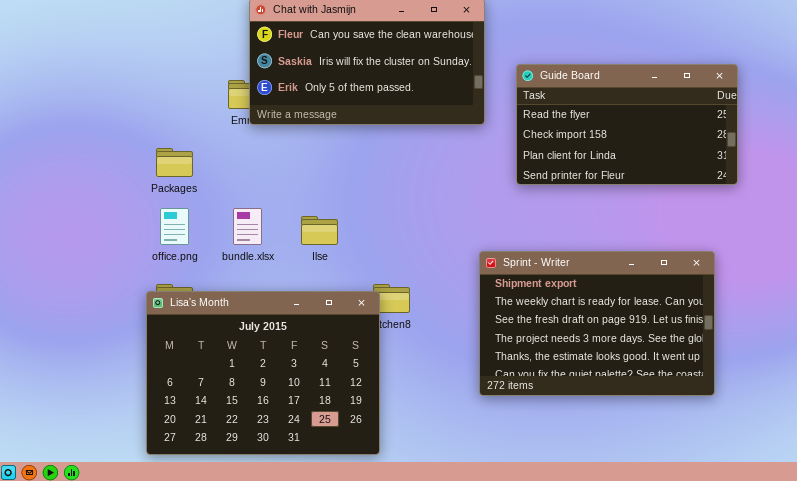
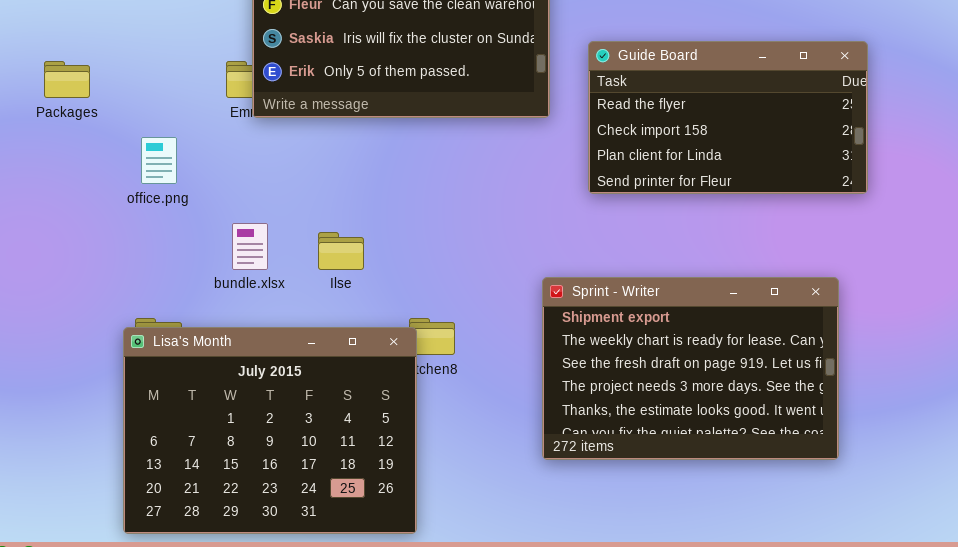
Packages: [156,148,193,177] -> [44,61,90,98], moved
office.png: [160,208,189,245] -> [141,137,177,184], moved

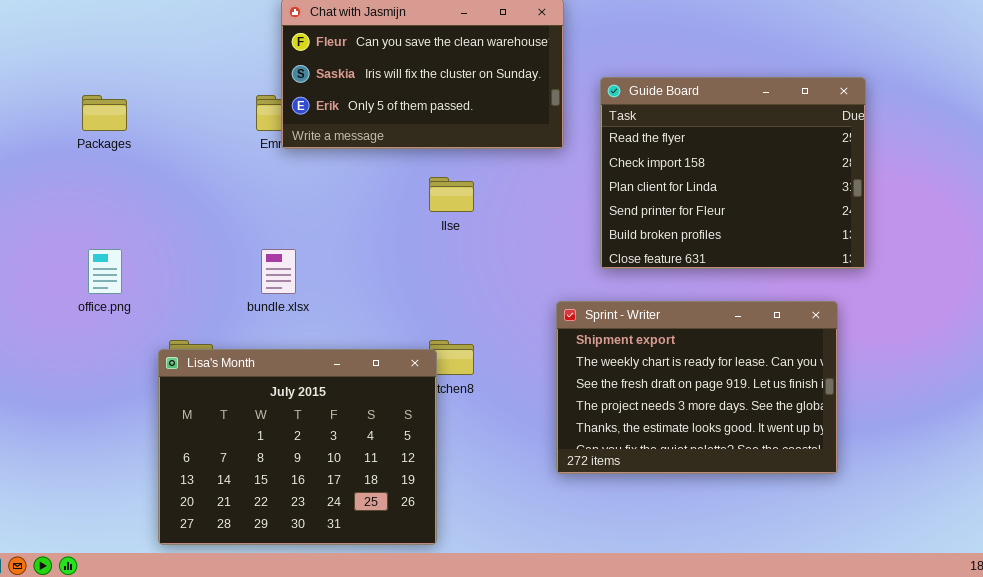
Guide Board: [588,41,868,194] -> [600,77,866,269], resized
office.png: [141,137,177,184] -> [88,249,122,294], moved
Ilse: [318,232,364,270] -> [429,177,474,212], moved

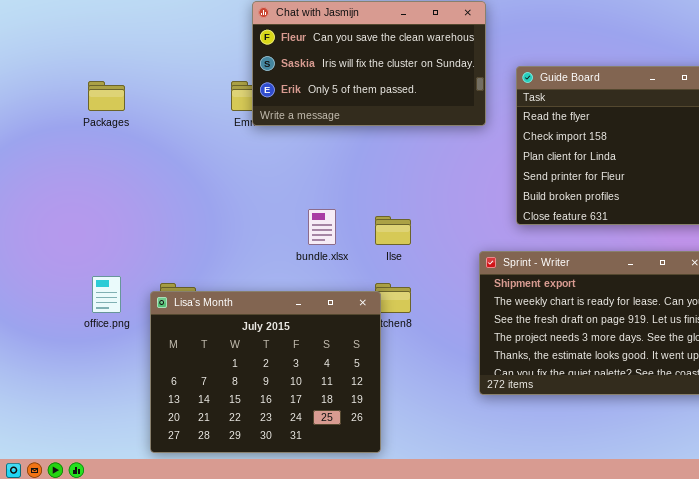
Ilse: [429,177,474,212] -> [375,216,411,245], moved
office.png: [88,249,122,294] -> [92,276,121,313], moved
bundle.xlsx: [261,249,296,294] -> [308,209,336,245], moved

